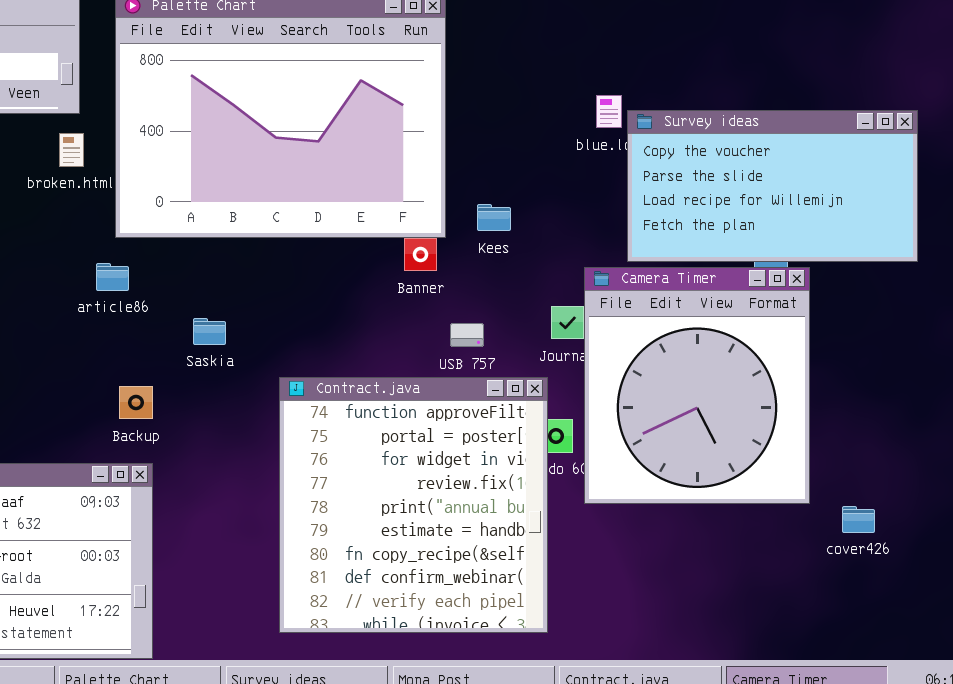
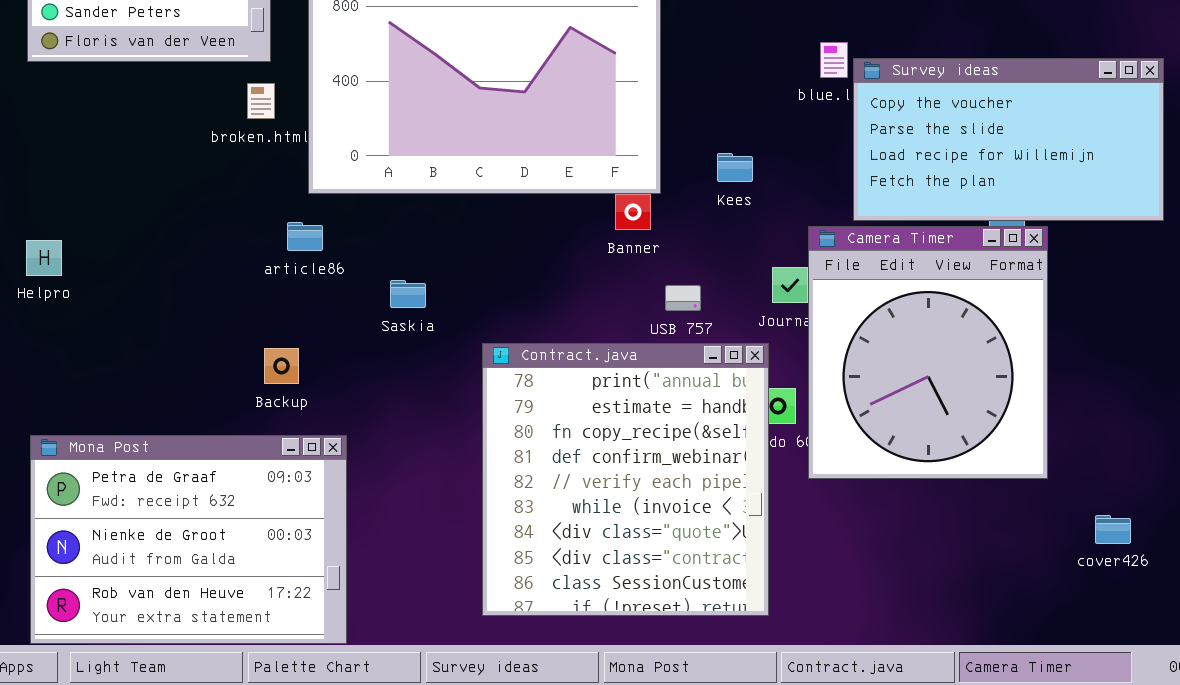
Kees: [477,204,511,231] -> [717,153,753,182], moved
Contract.java: [279,377,548,633] -> [482,343,769,616], scrolled down 4 rows
Backup: [119,386,153,419] -> [264,348,299,384], moved
cover426: [842,506,875,533] -> [1095,515,1131,544], moved

